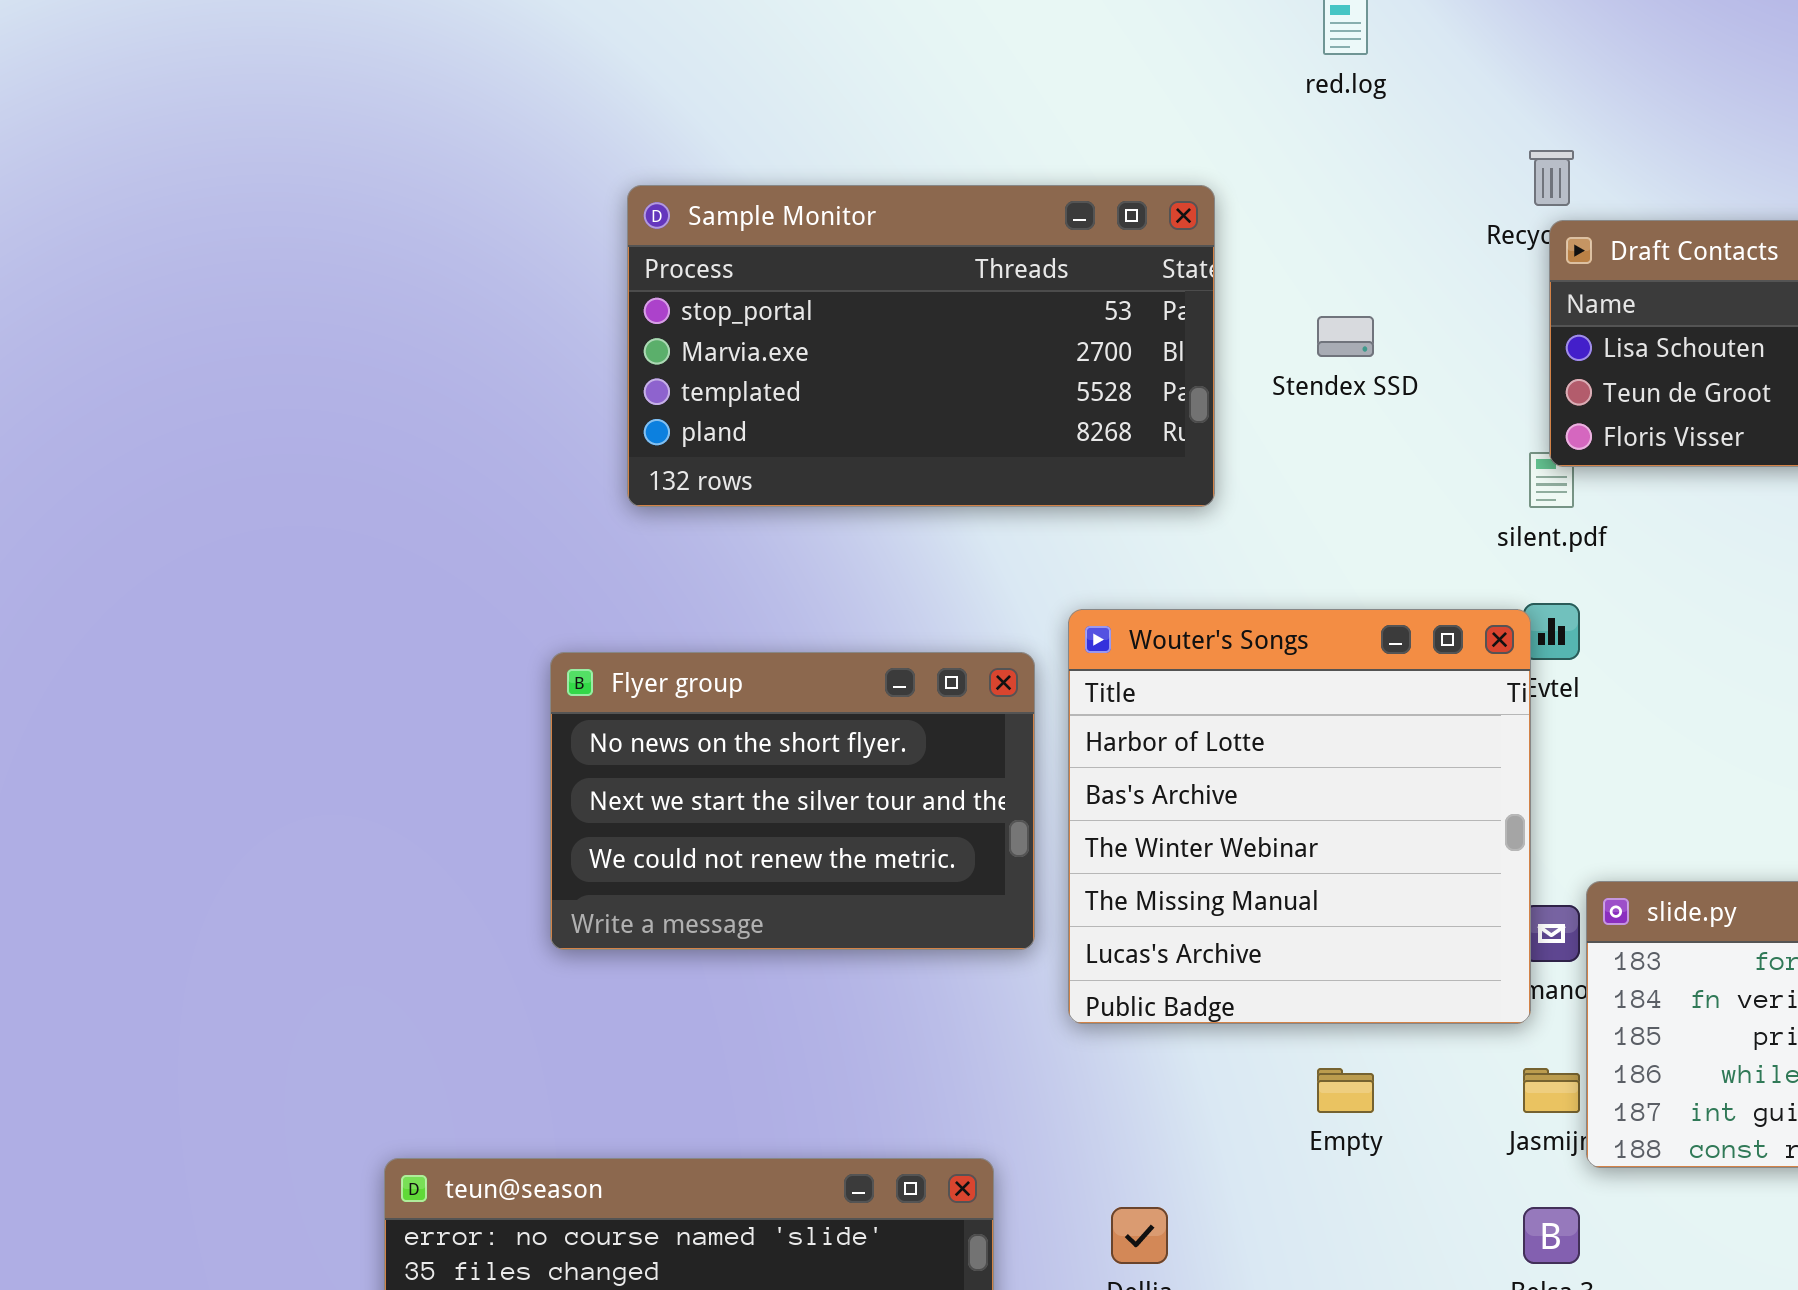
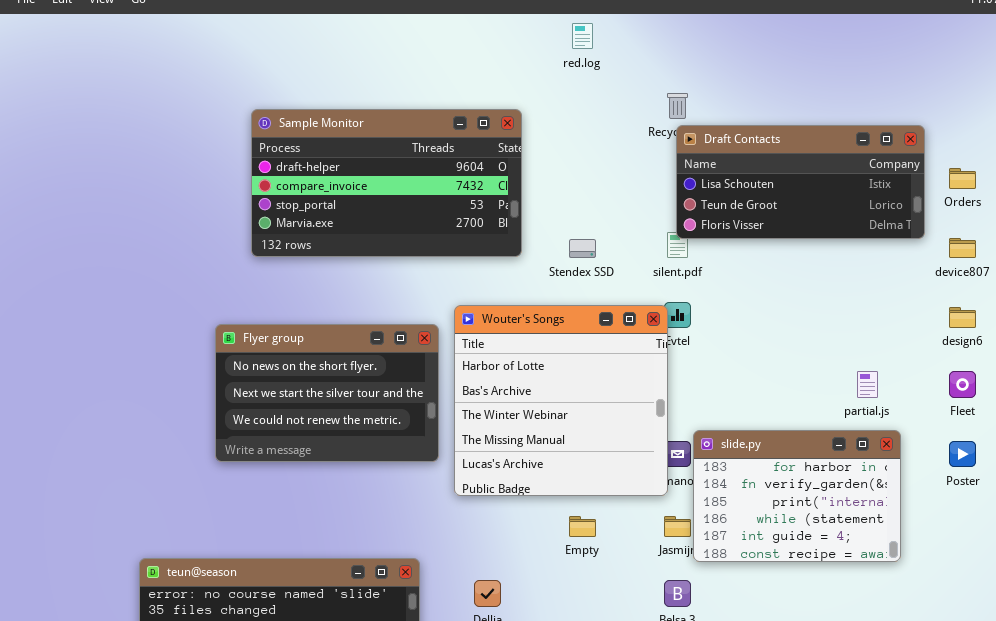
Sample Monitor: [627,185,1215,507] -> [251,109,522,257], scrolled up 2 rows
Stendex SSD: [1317,316,1374,357] -> [569,239,596,258], moved

